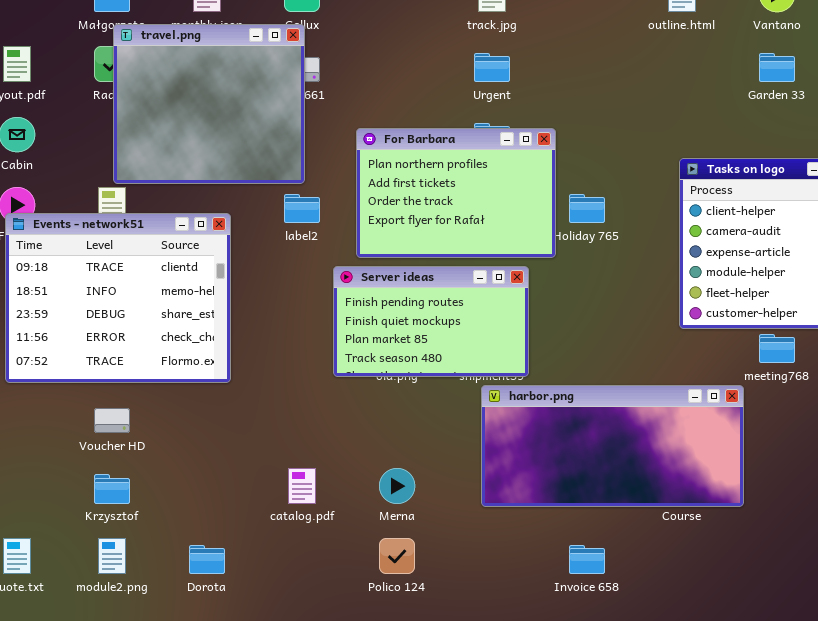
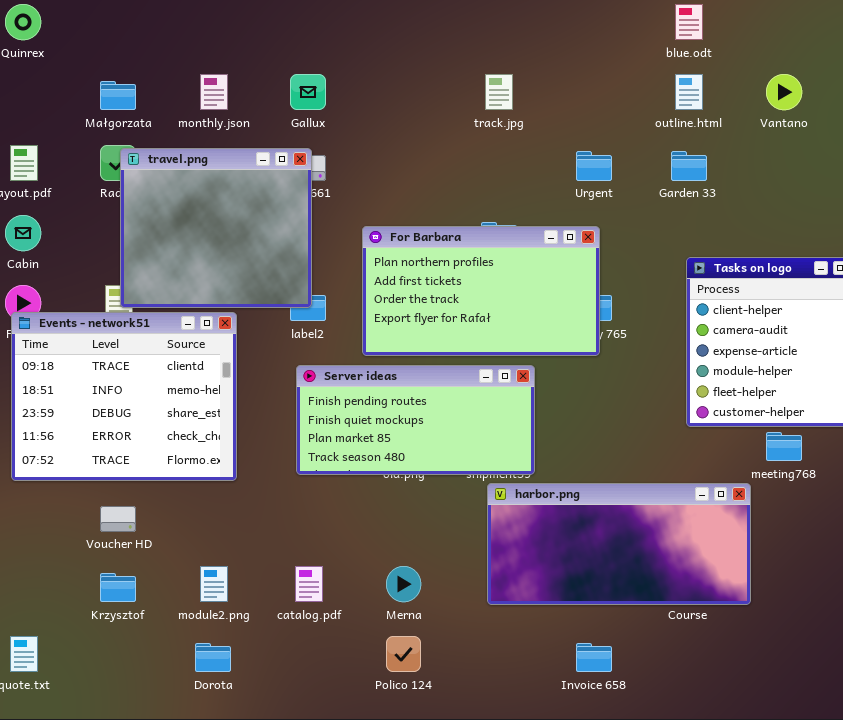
travel.png: [113,24,305,184] -> [120,148,312,308], moved
Urgent: [474,53,510,82] -> [576,151,612,181], moved
Garden 33: [759,53,795,82] -> [671,151,707,181], moved
For Barbara: [356,128,556,258] -> [362,226,600,356], resized
Server ideas: [333,266,529,377] -> [296,365,535,475], resized
module2.png: [98,538,126,574] -> [200,566,228,602], moved

